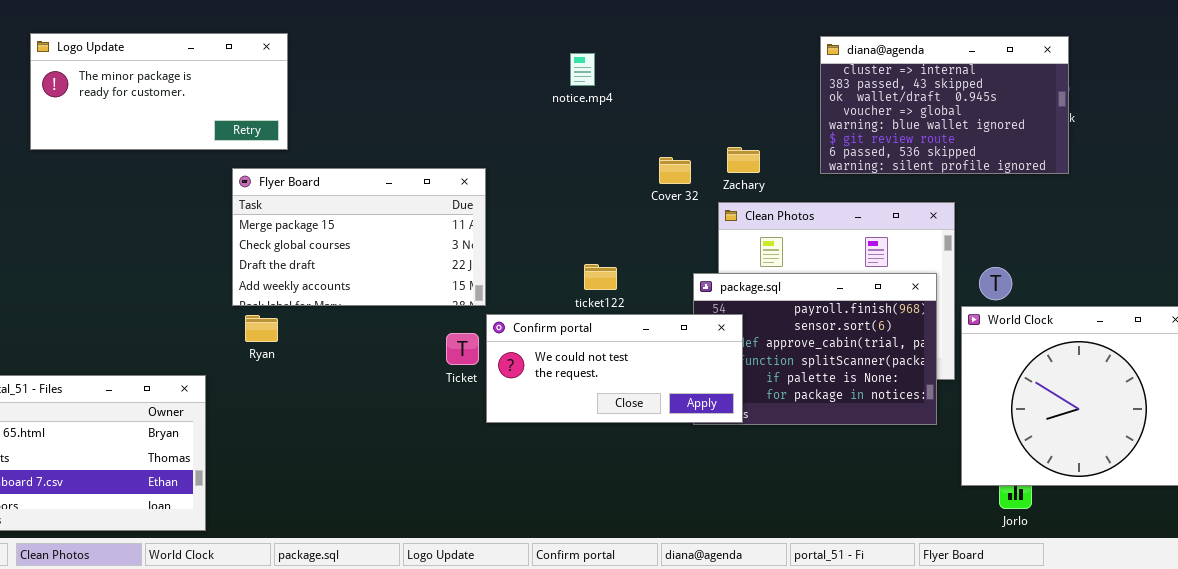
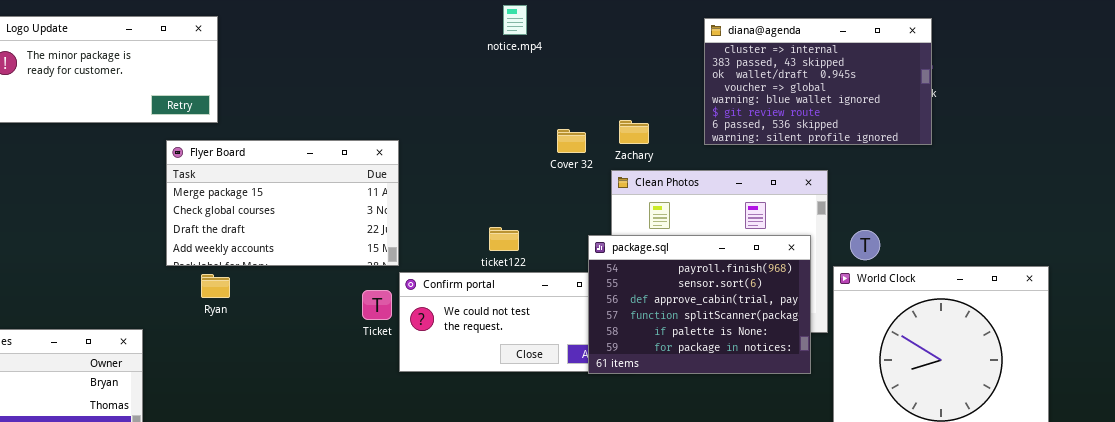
notice.mp4: [570,53,595,86] -> [503,5,527,35], moved
package.sql: [693,273,937,425] -> [588,235,811,374], raised
Ryan: [245,315,278,342] -> [201,274,230,298], moved

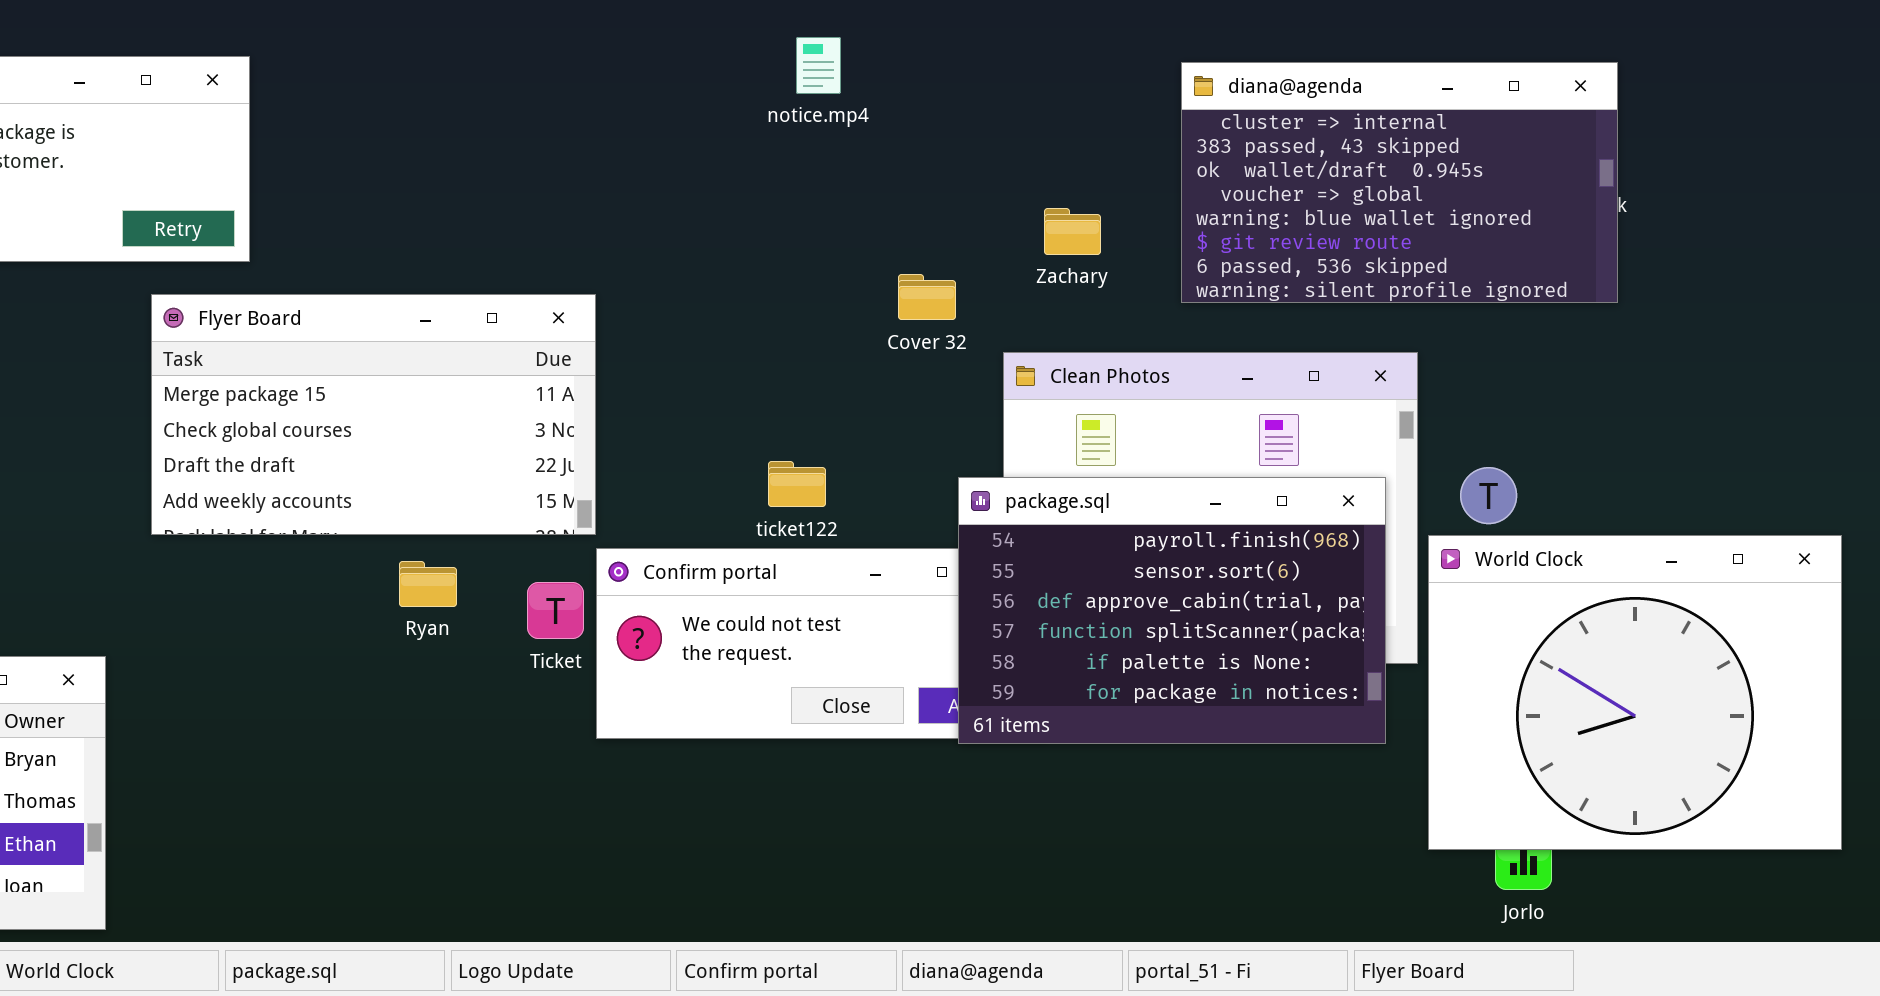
Zachary: [619,120,649,144] -> [1044,208,1101,255], moved
Ryan: [201,274,230,298] -> [399,561,457,607], moved

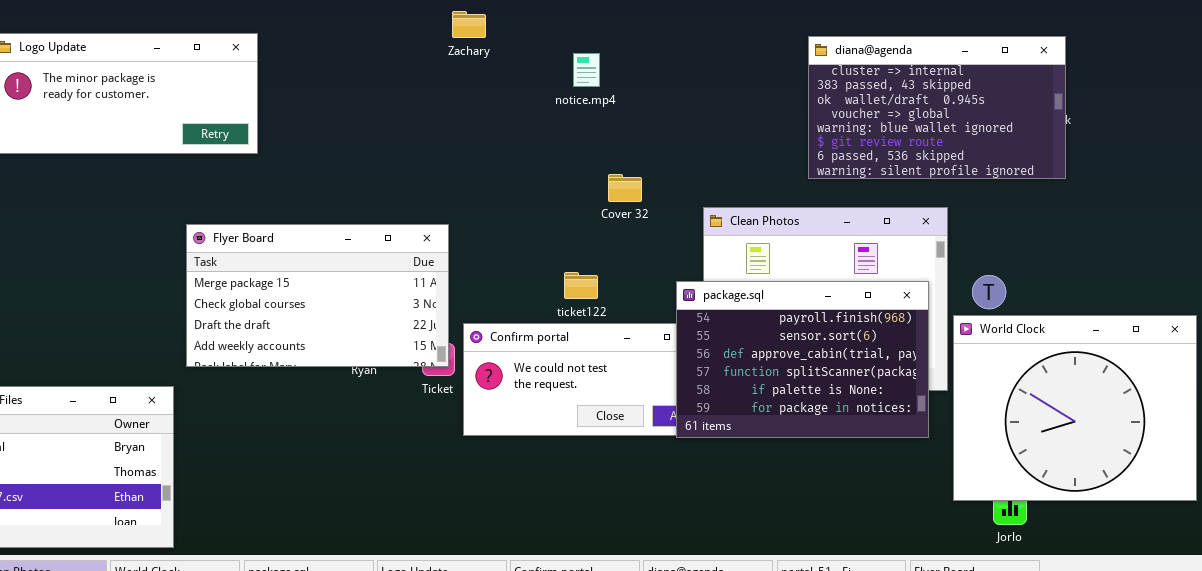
notice.mp4: [796,37,841,94] -> [573,53,600,87], moved
Zachary: [1044,208,1101,255] -> [452,11,486,38], moved
Cover 32: [898,274,956,320] -> [608,174,642,202], moved
Flyer Board: [151,294,596,535] -> [186,224,449,367], moved

